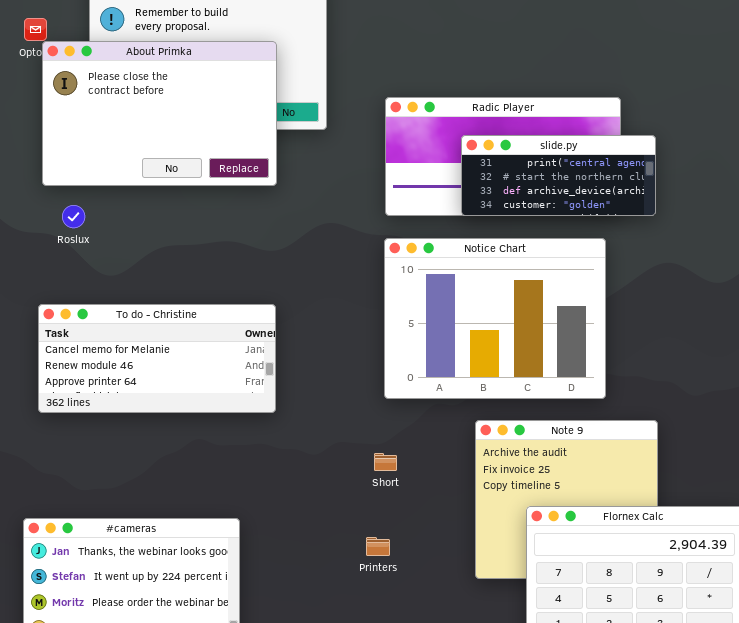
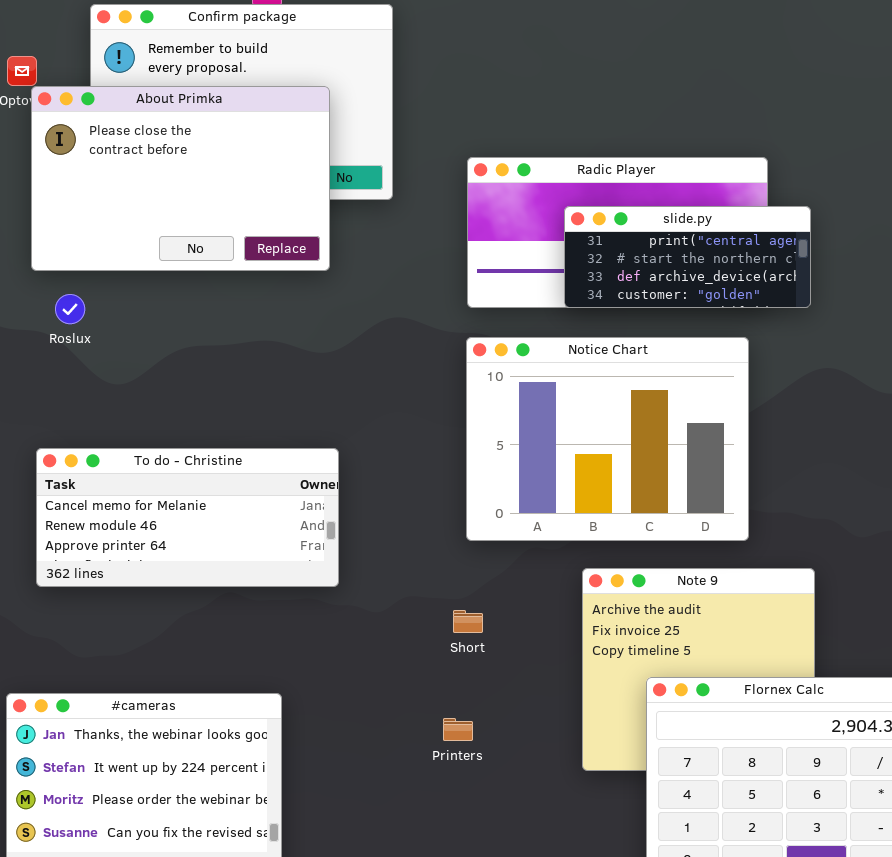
To do - Christine: [38,304,276,413] -> [36,448,339,587], moved

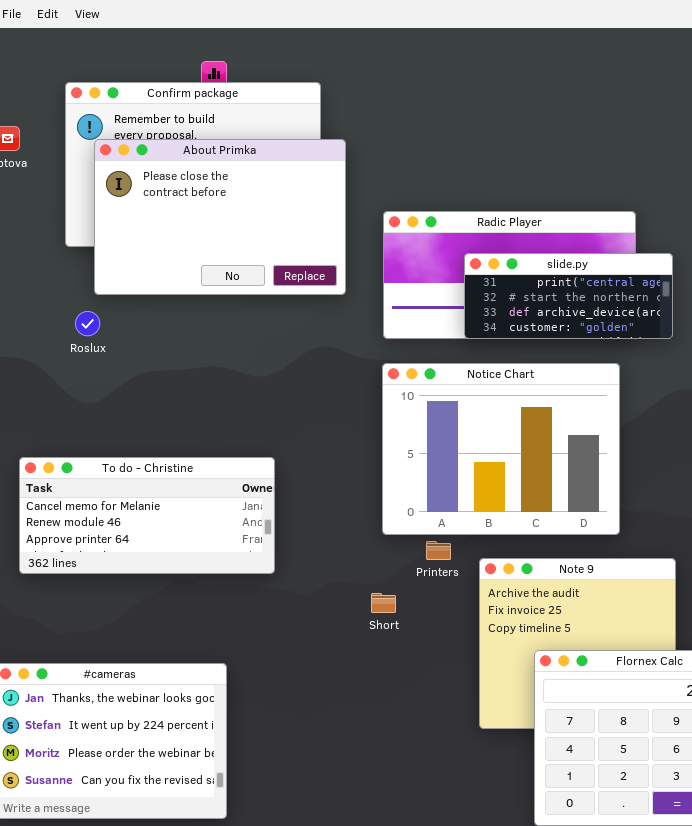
About Primka: [31,86,330,271] -> [94,139,346,295], moved
Roslux: [55,294,85,324] -> [75,311,100,336], moved
Printers: [443,718,473,741] -> [426,541,451,560], moved

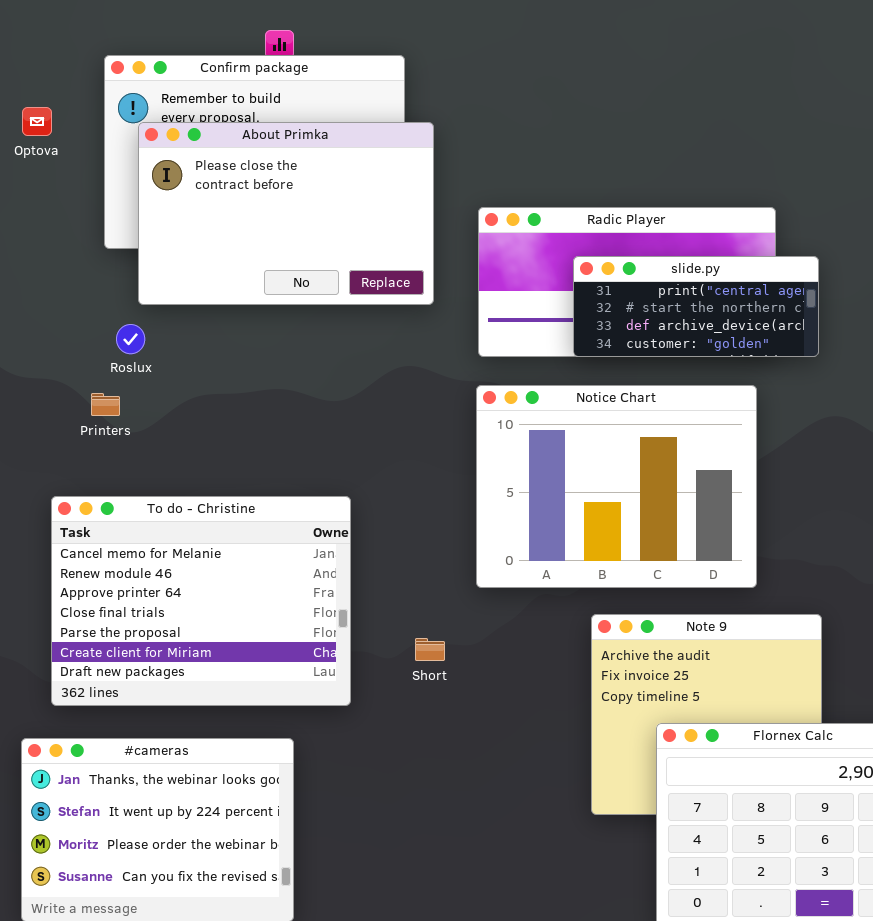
To do - Christine: [19,457,275,574] -> [51,496,351,706], resized
Printers: [426,541,451,560] -> [91,393,120,416], moved
Short: [371,593,396,613] -> [415,638,445,661], moved

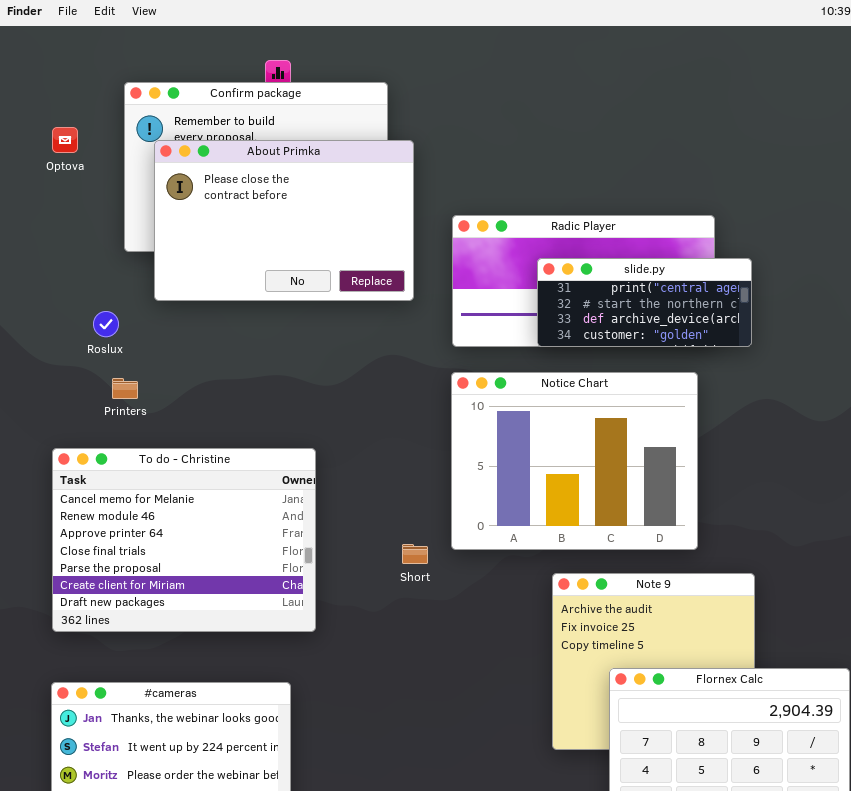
Roslux: [116,324,145,354] -> [93,311,119,337], moved
To do - Christine: [51,496,351,706] -> [52,448,316,632], moved
Short: [415,638,445,661] -> [402,544,428,564], moved

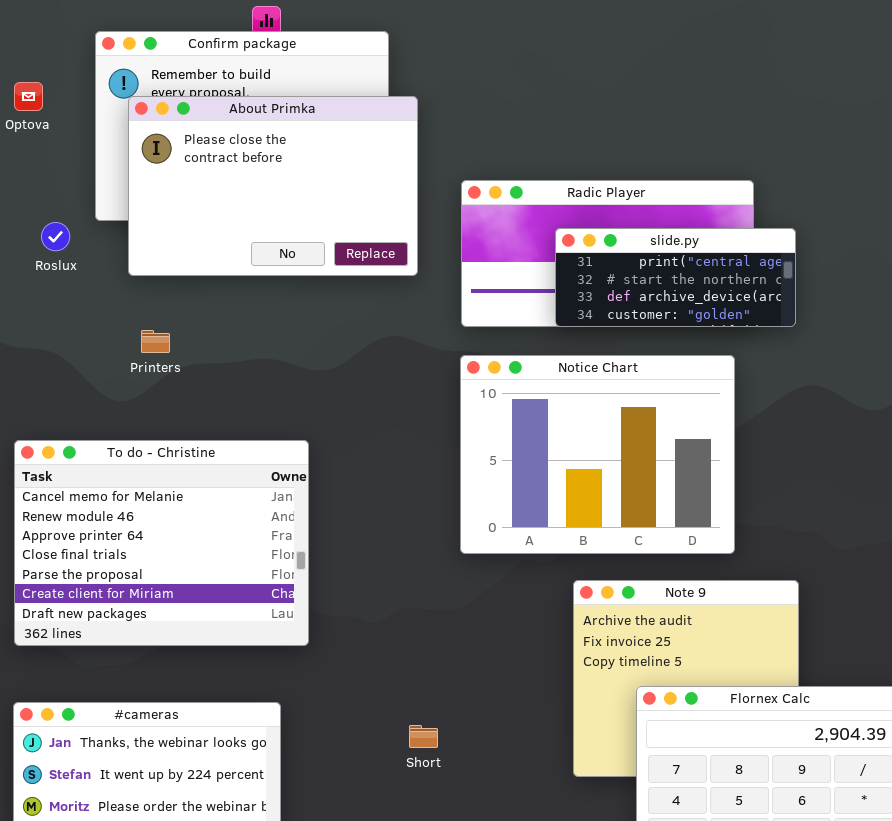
Roslux: [93,311,119,337] -> [41,222,70,251], moved
Printers: [112,378,138,399] -> [141,330,170,353], moved
Short: [402,544,428,564] -> [409,725,438,748], moved

